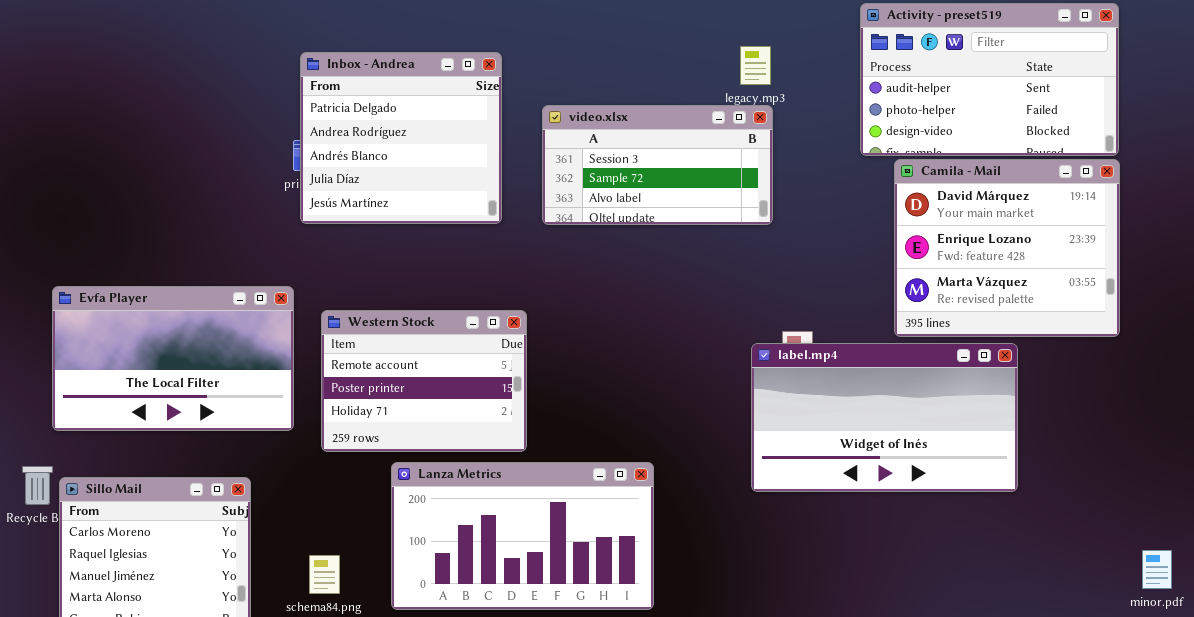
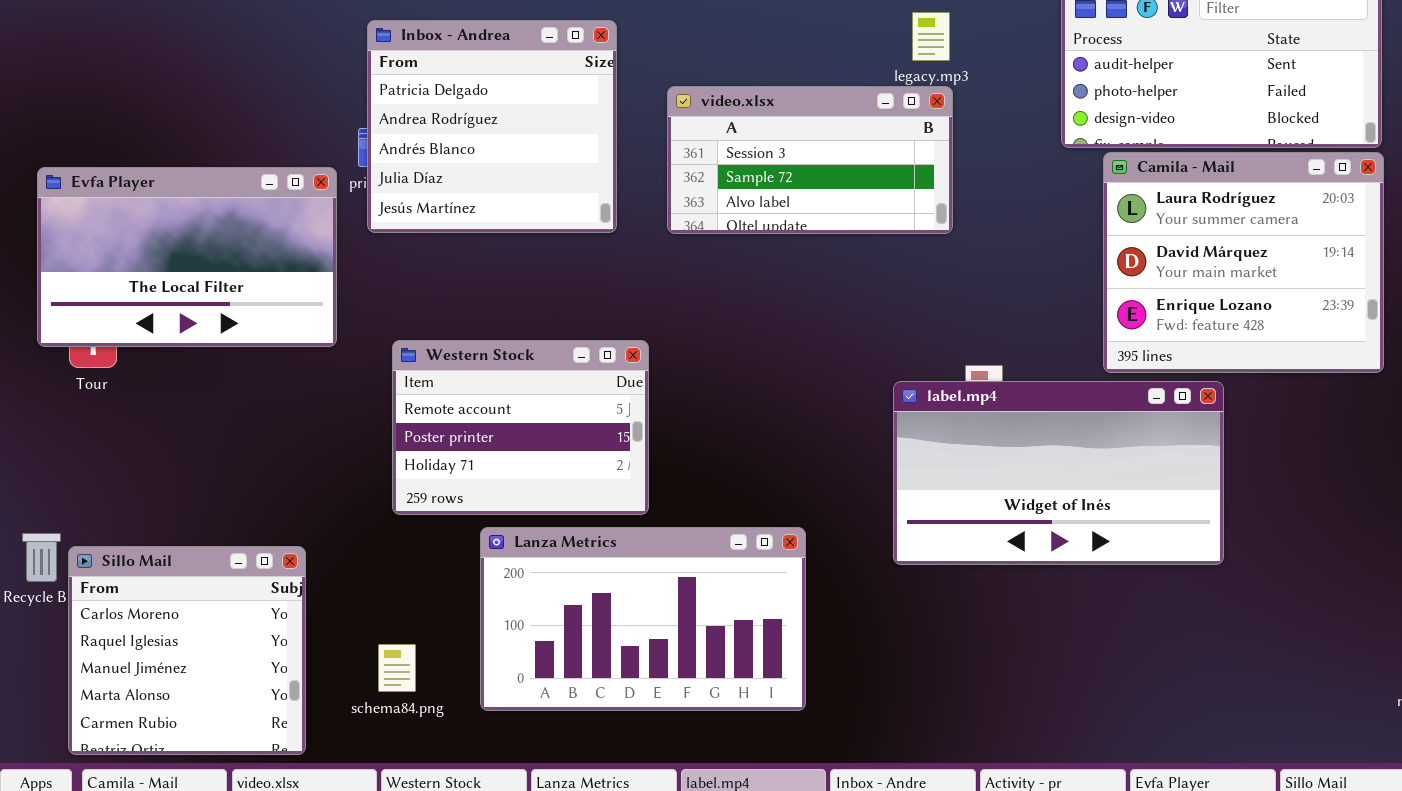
Camila - Mail: [894,159,1120,337] -> [1103,152,1384,373], scrolled up 1 row
Evfa Player: [52,286,294,431] -> [37,167,337,347], moved
label.mp4: [751,343,1018,492] -> [893,381,1224,565], moved

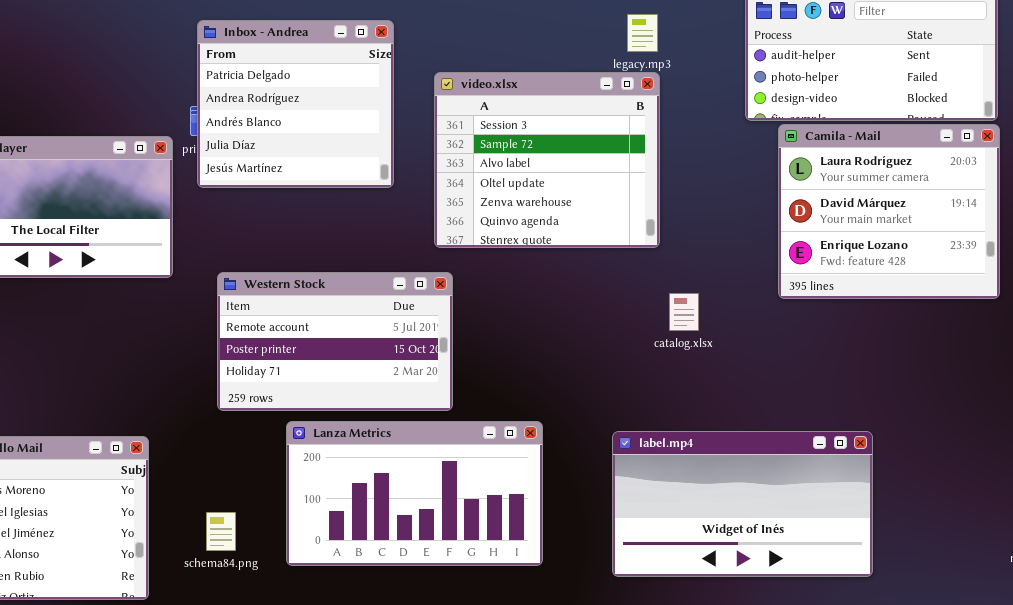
video.xlsx: [667,86,953,234] -> [434,72,660,248], resized
Western Stock: [392,340,649,515] -> [217,272,453,411], resized
label.mp4: [893,381,1224,565] -> [612,431,873,577], moved

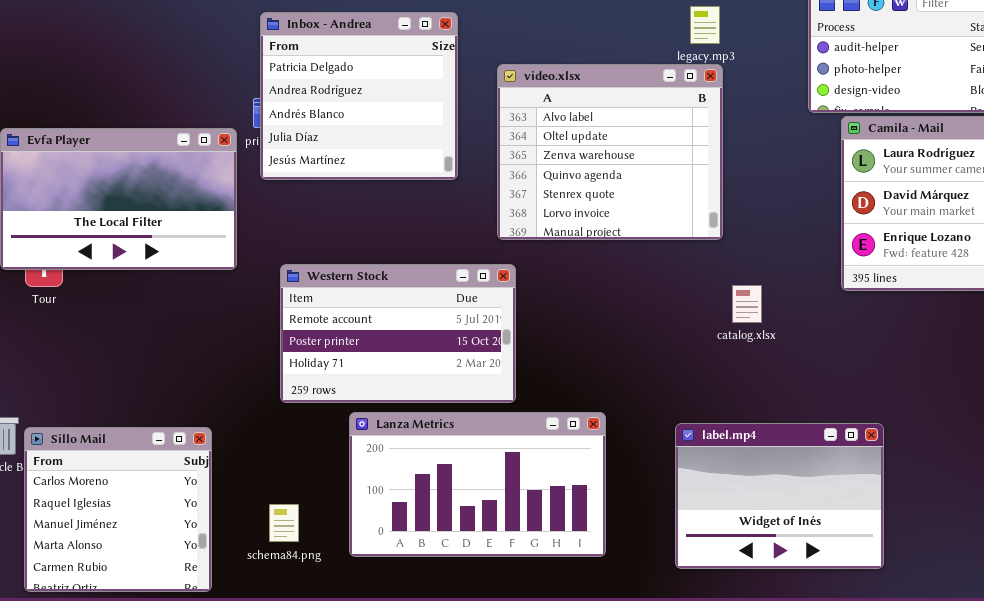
video.xlsx: [434,72,660,248] -> [497,64,723,240], scrolled down 2 rows
label.mp4: [612,431,873,577] -> [675,423,884,569], resized

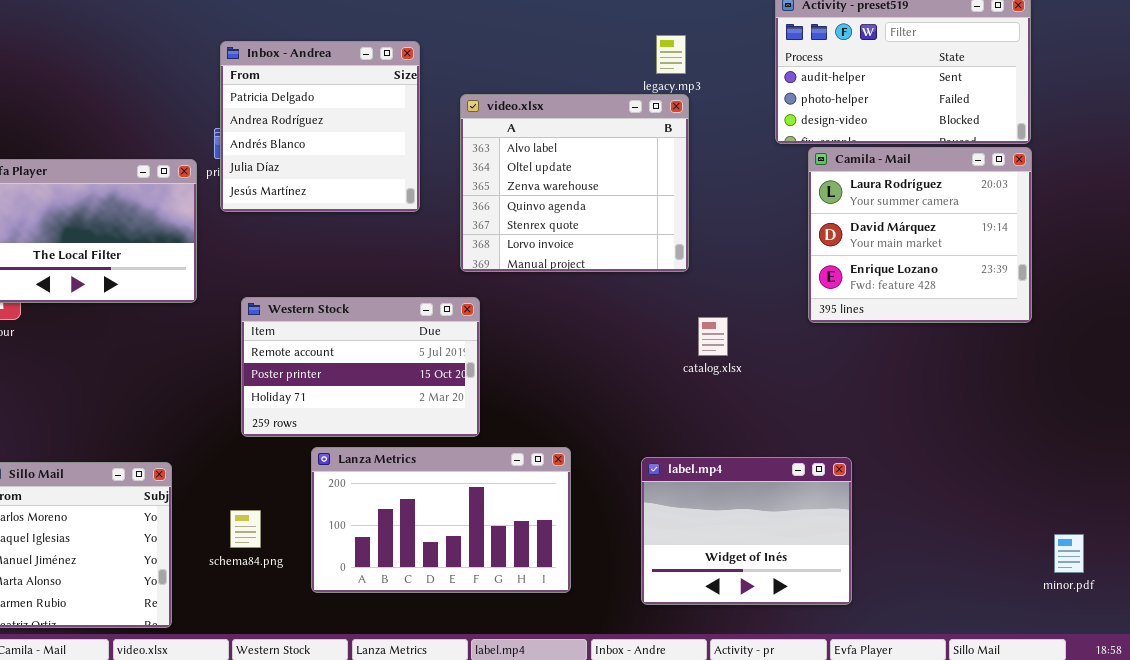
schema84.png: [269,504,299,542] -> [230,510,261,548], moved

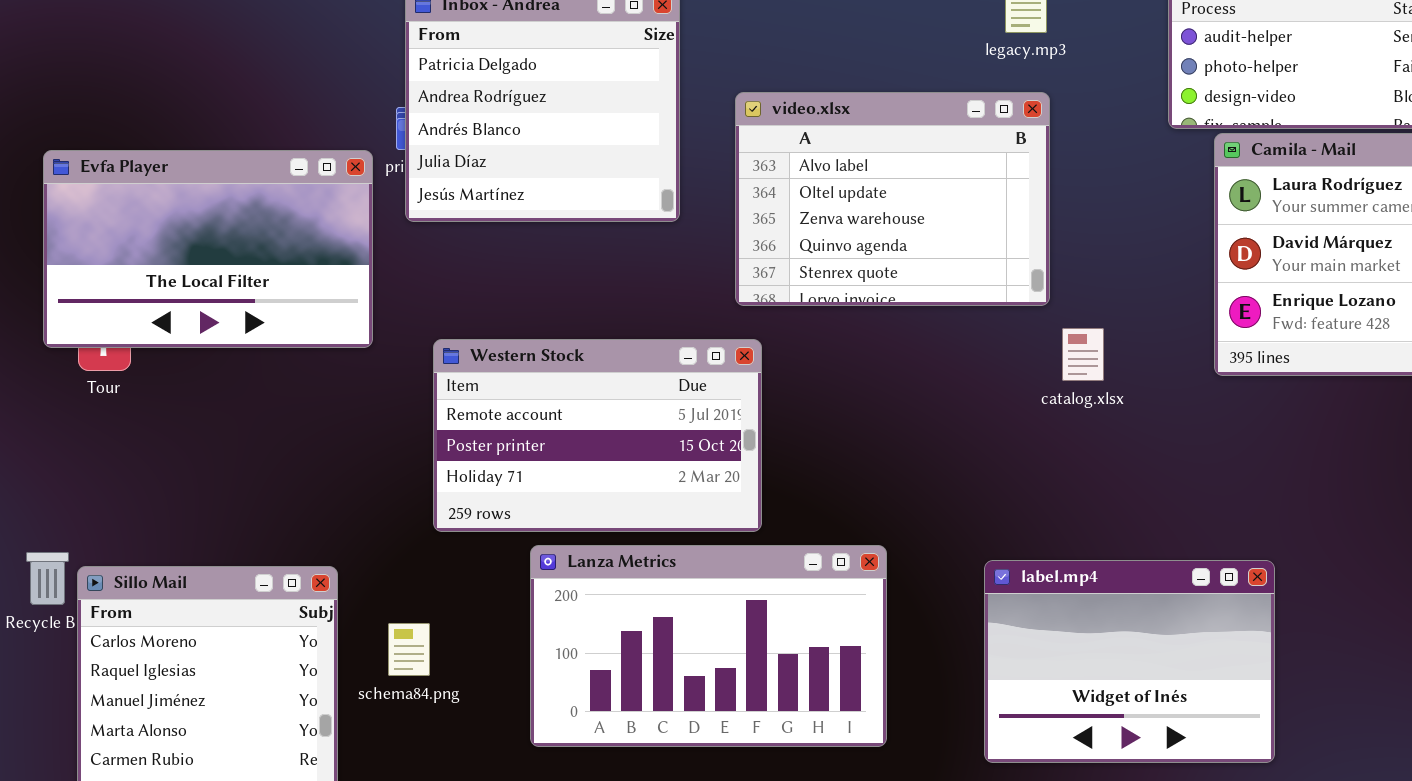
video.xlsx: [460,94,689,272] -> [735,92,1050,306], resized
catalog.xlsx: [698,317,728,356] -> [1062,328,1104,381], moved
schema84.png: [230,510,261,548] -> [388,623,430,676], moved

